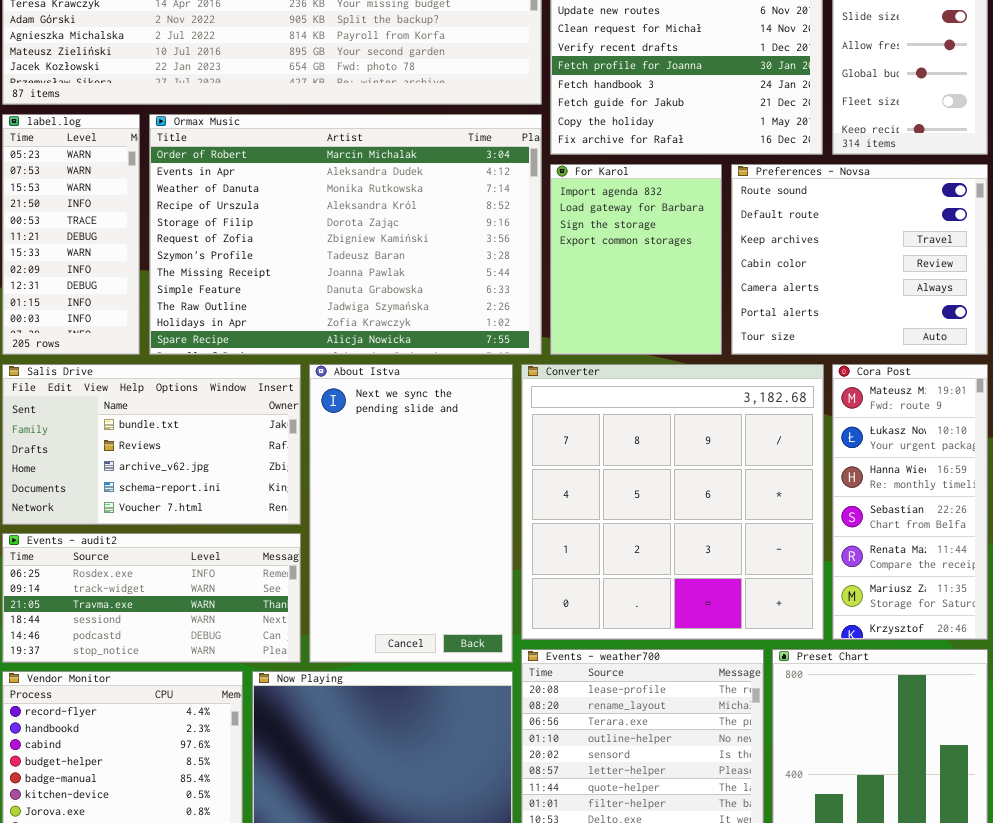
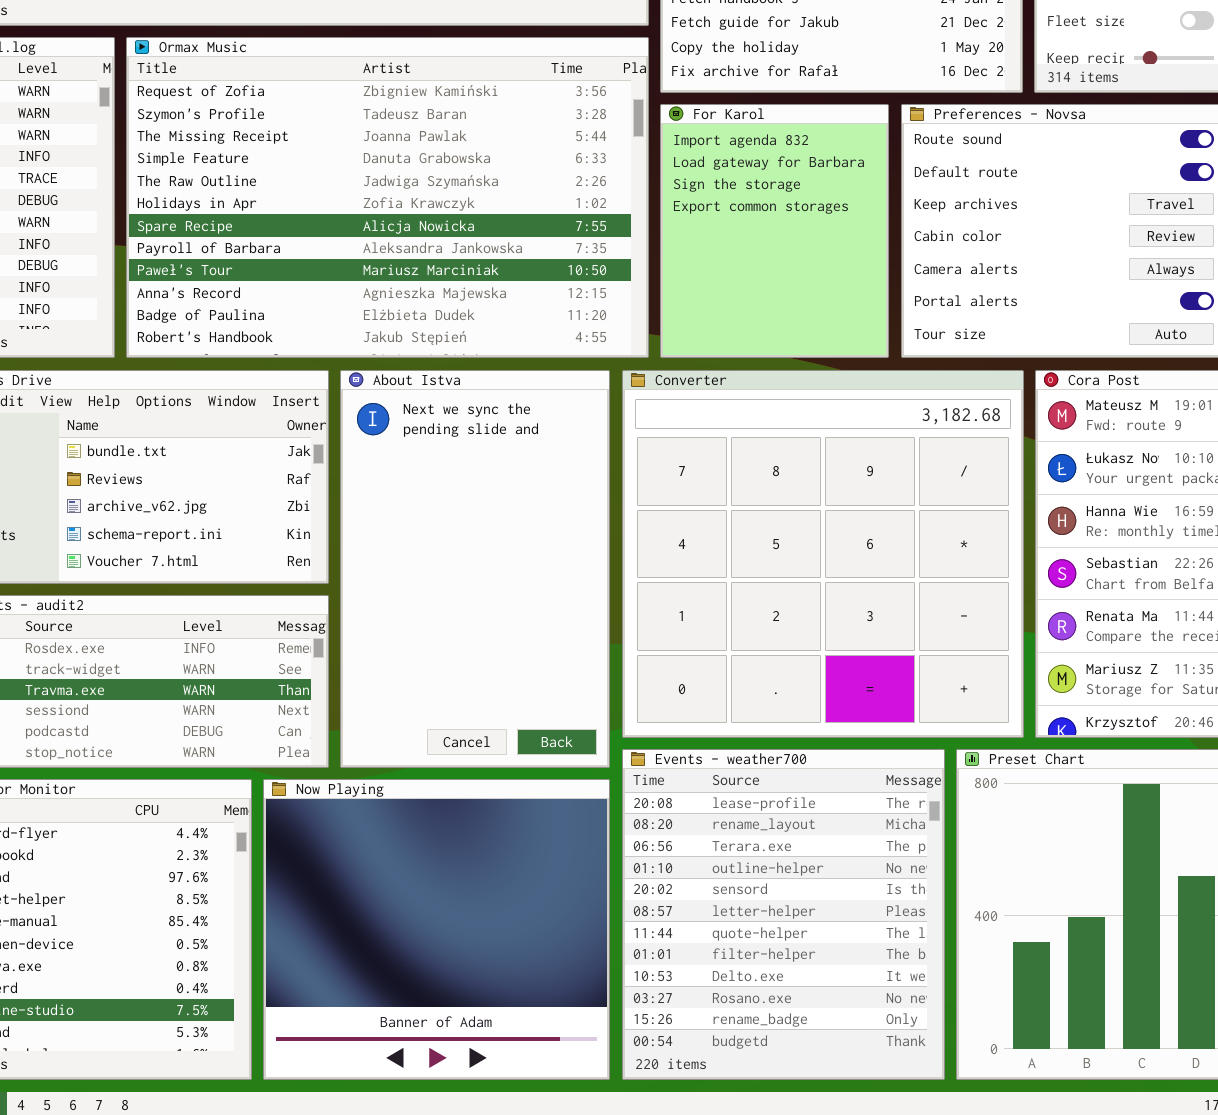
Ormax Music: [149,114,542,355] -> [126,37,649,358], scrolled down 5 rows

